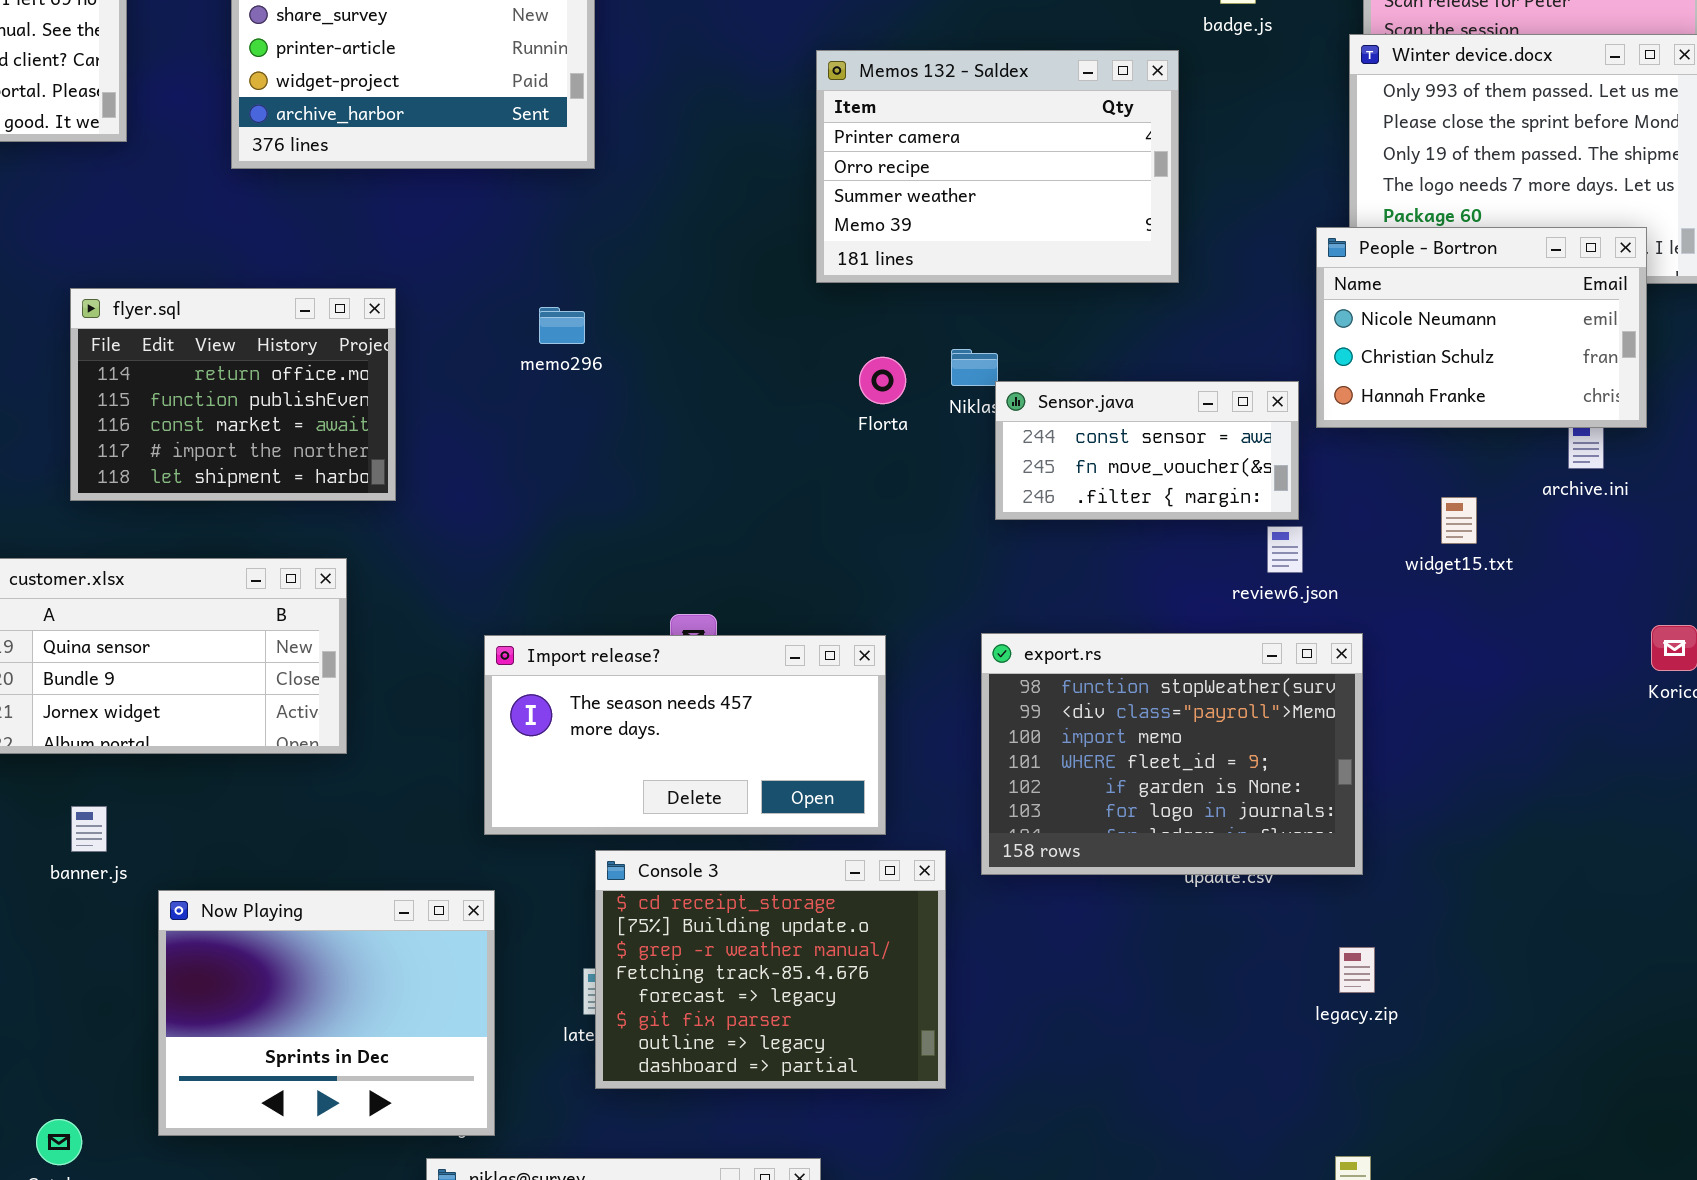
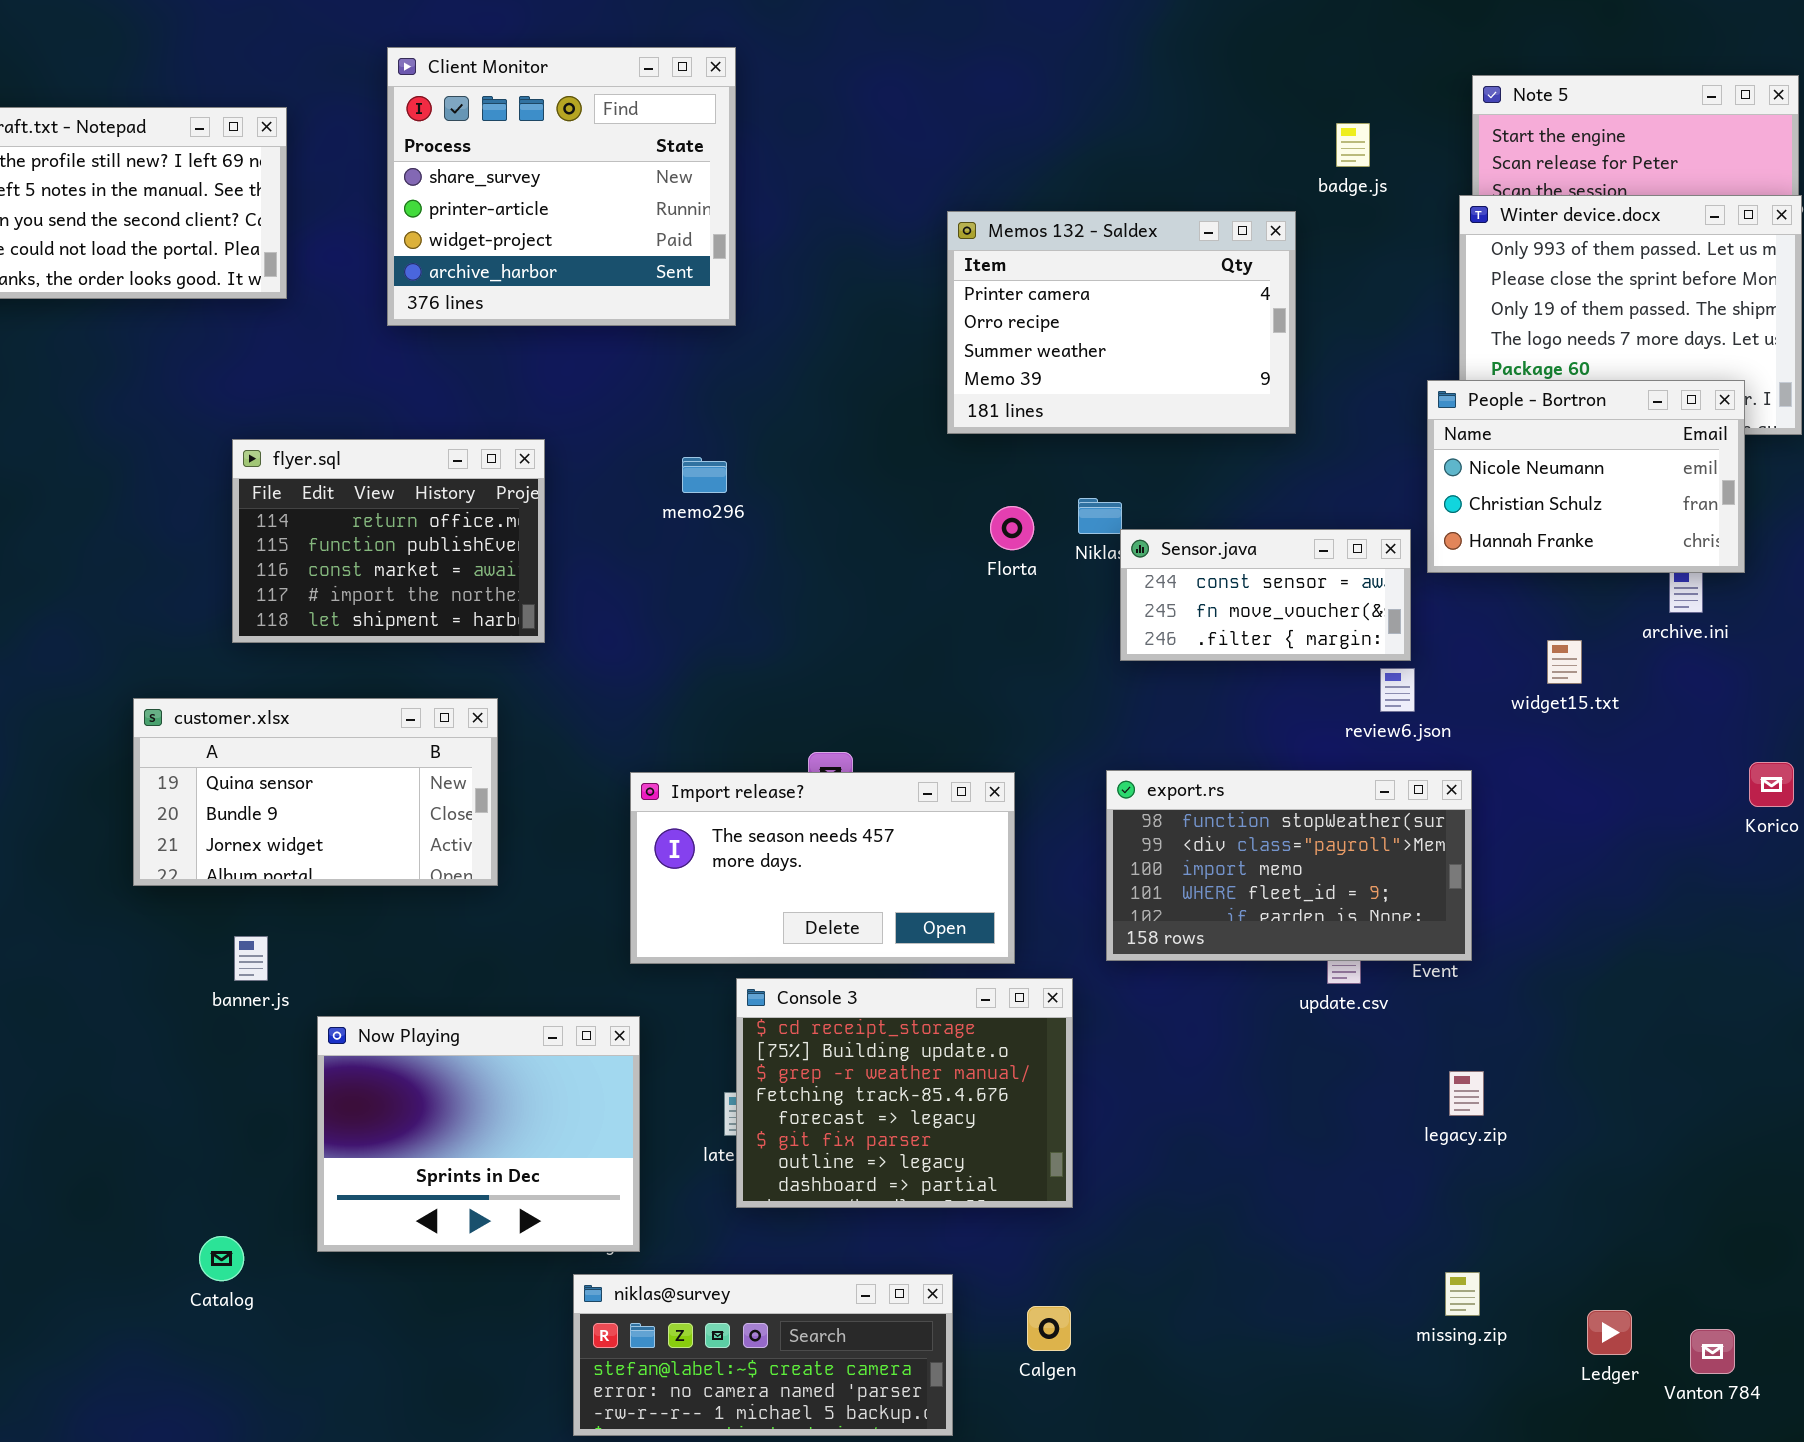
export.rs: [981,633,1363,875] -> [1106,770,1472,961], resized

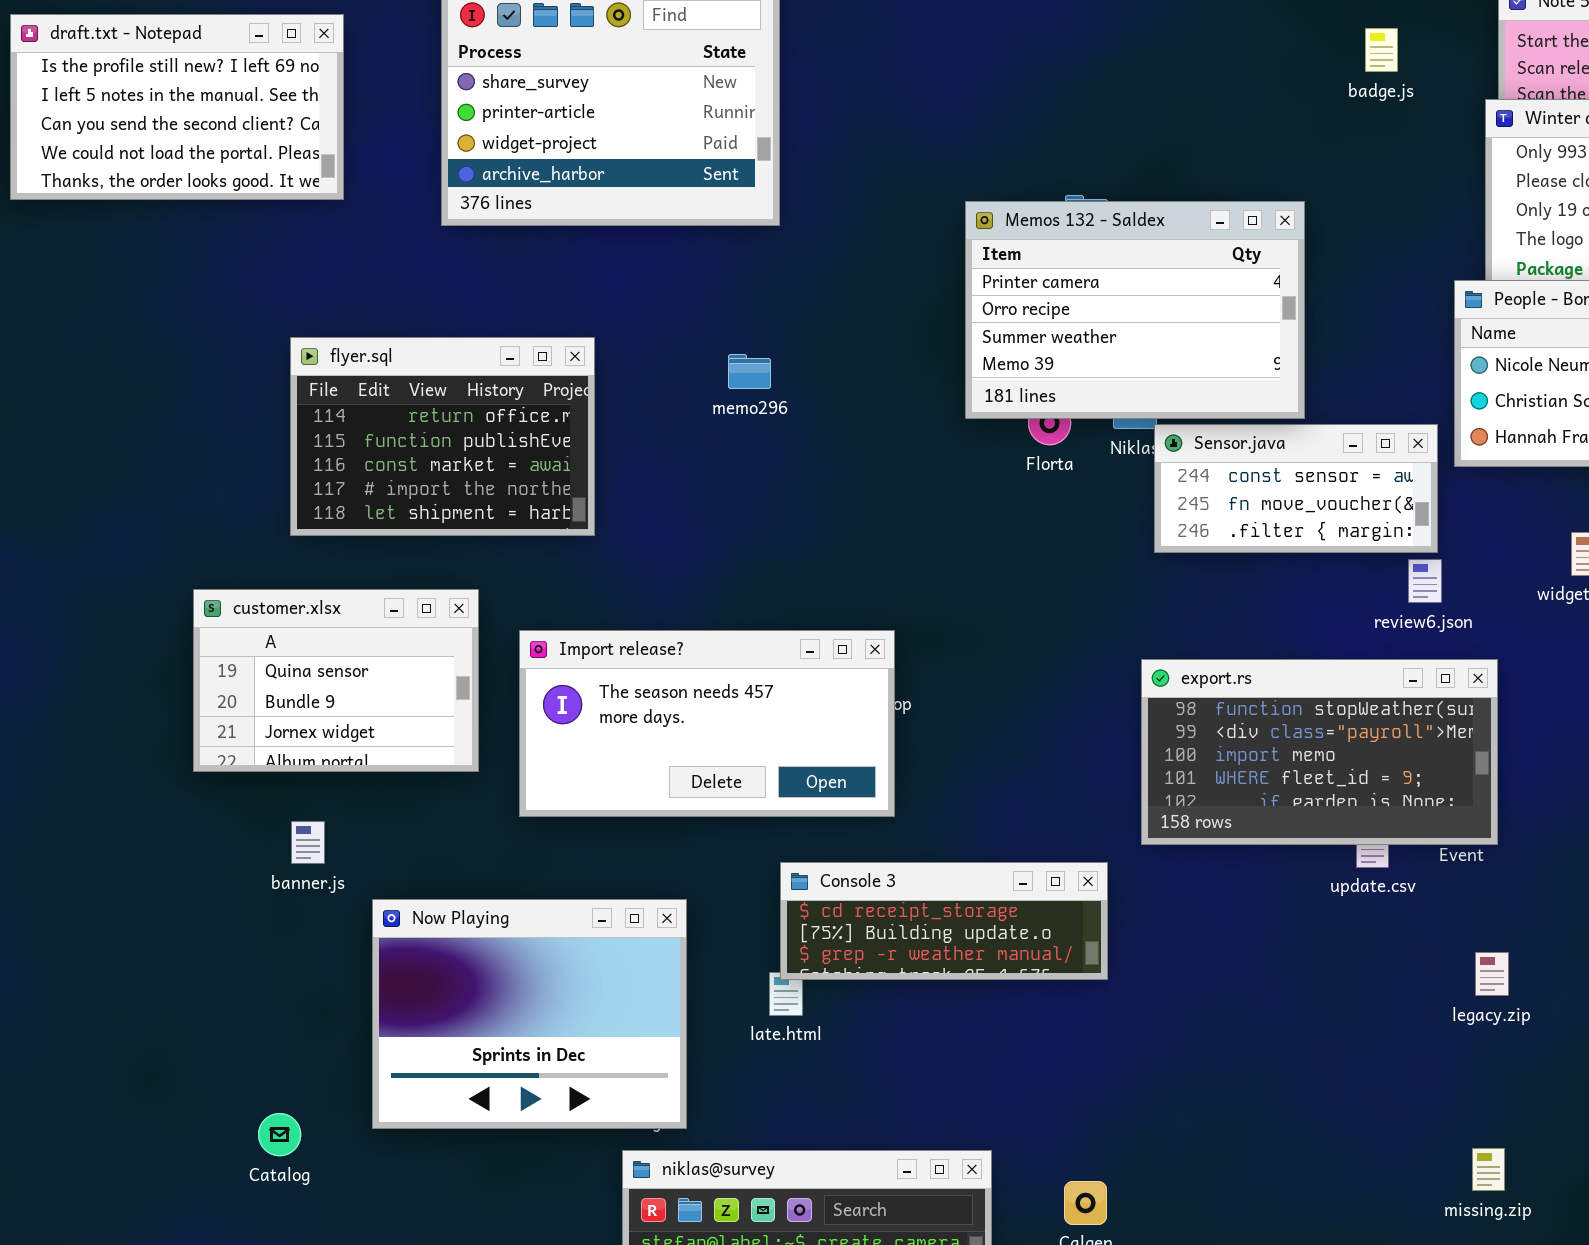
Memos 132 - Saldex: [947,211,1296,434] -> [965,201,1305,419], moved
customer.xlsx: [133,698,498,886] -> [193,589,479,772], resized
Import release?: [630,772,1015,964] -> [519,630,895,817], moved
Console 3: [736,978,1073,1208] -> [780,862,1108,980], resized

